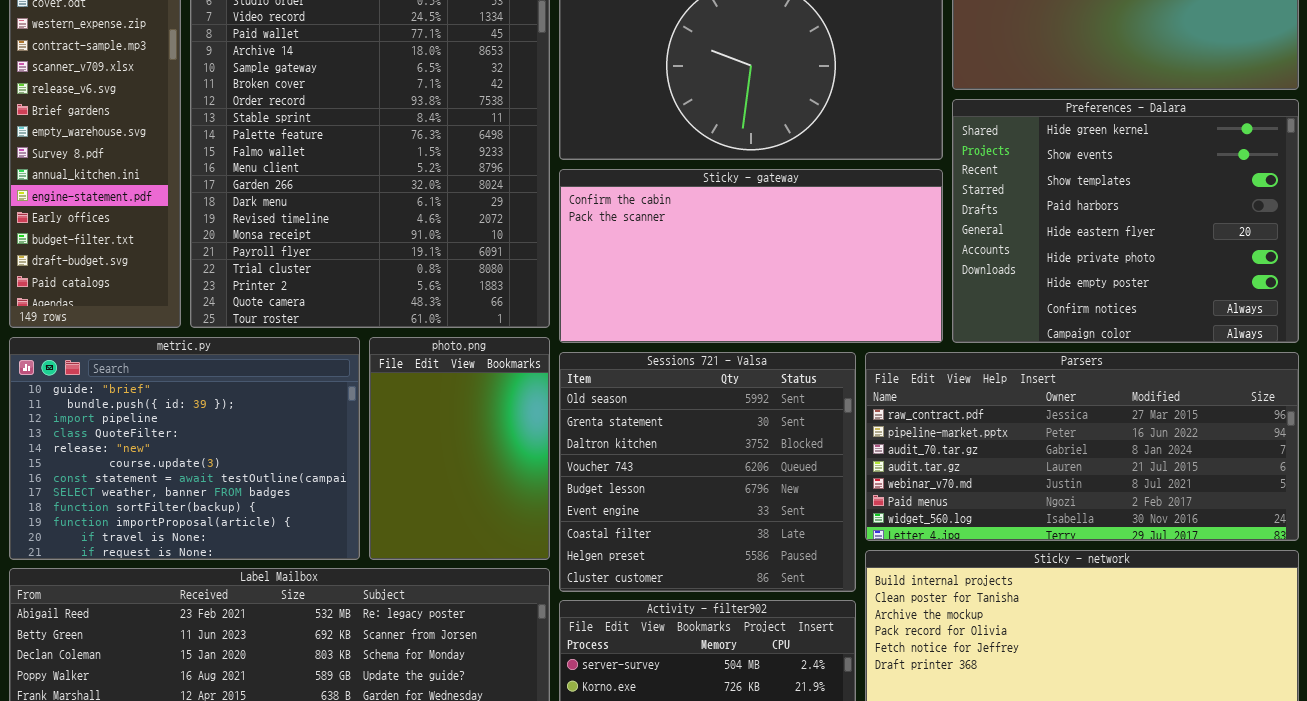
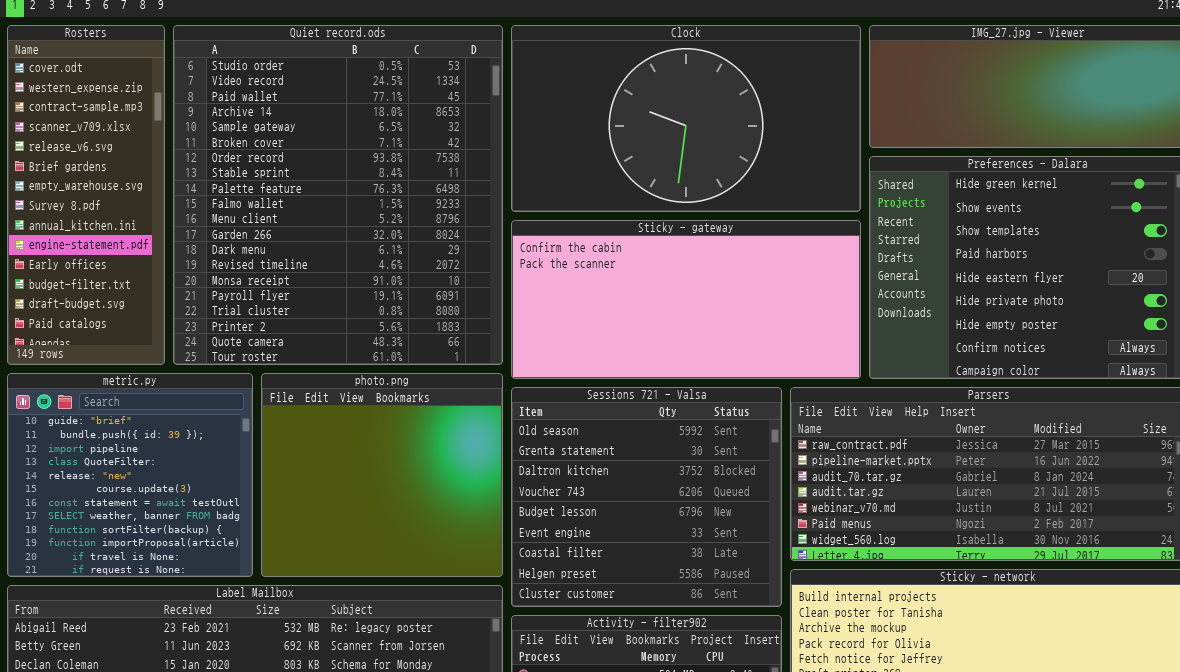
metric.py: [9,337,360,560] -> [7,373,253,577], resized
photo.png: [369,337,550,560] -> [261,373,503,577], resized

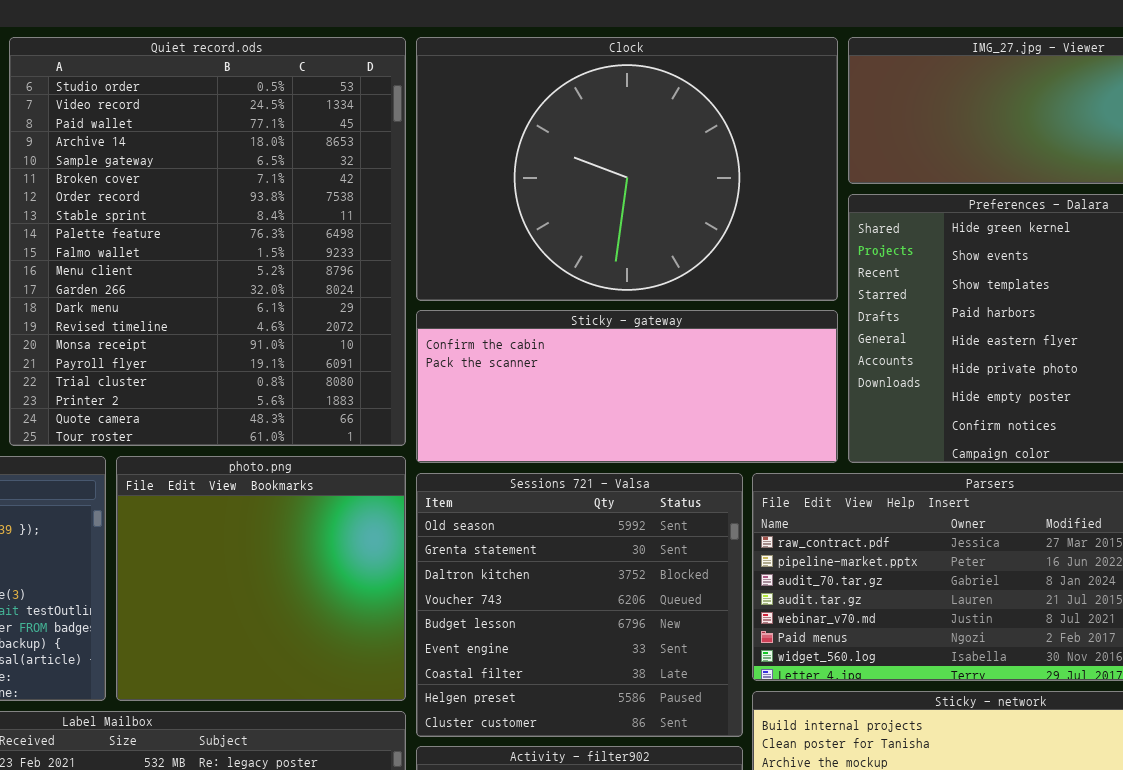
Clock: [511,25,861,212] -> [416,37,838,301], resized
Sticky - gateway: [511,220,861,379] -> [416,310,838,463], resized

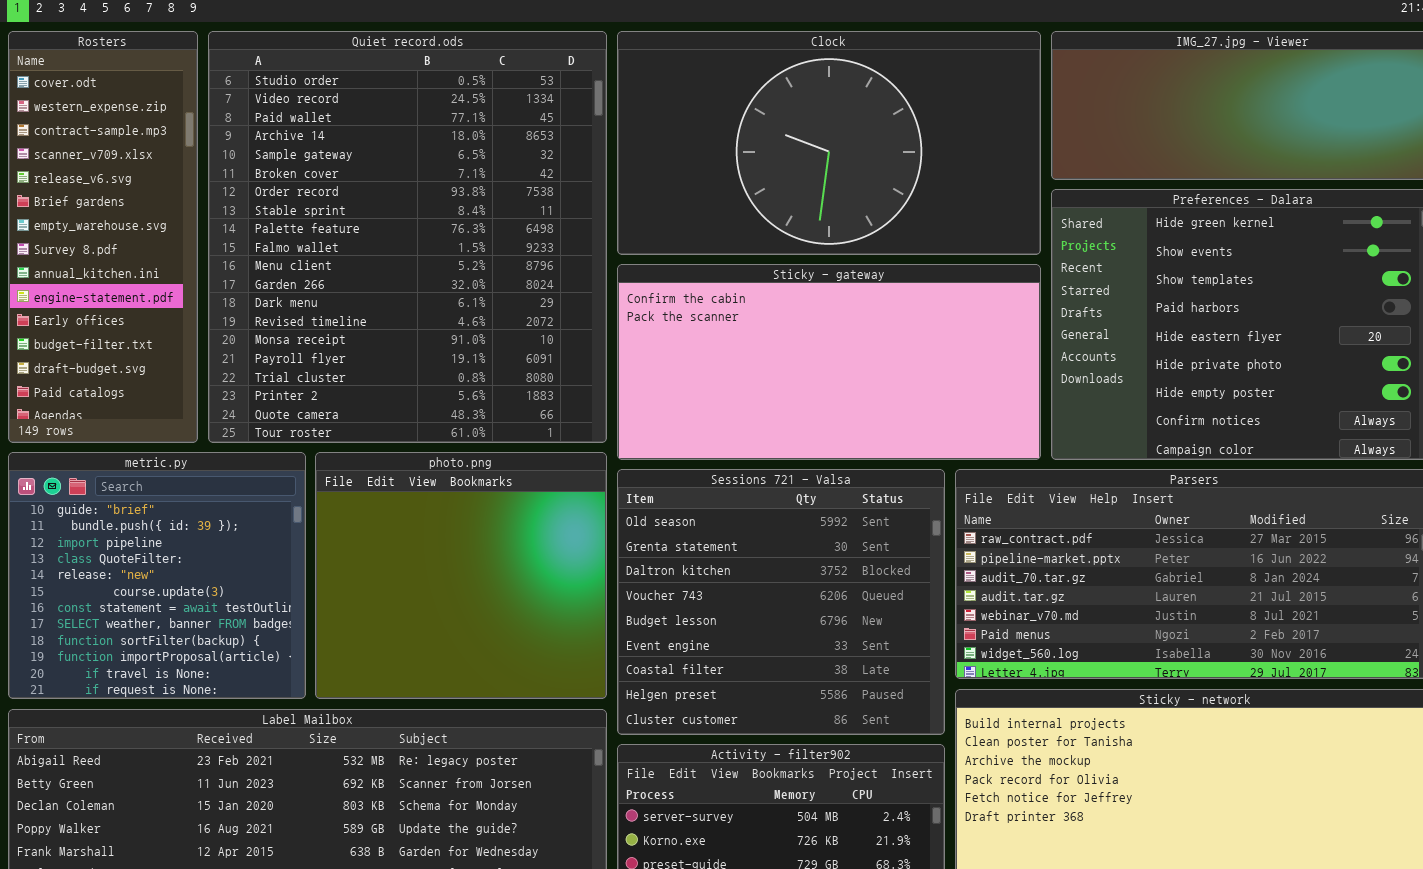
Clock: [416,37,838,301] -> [617,31,1041,255], resized
Sticky - gateway: [416,310,838,463] -> [617,264,1041,460], resized

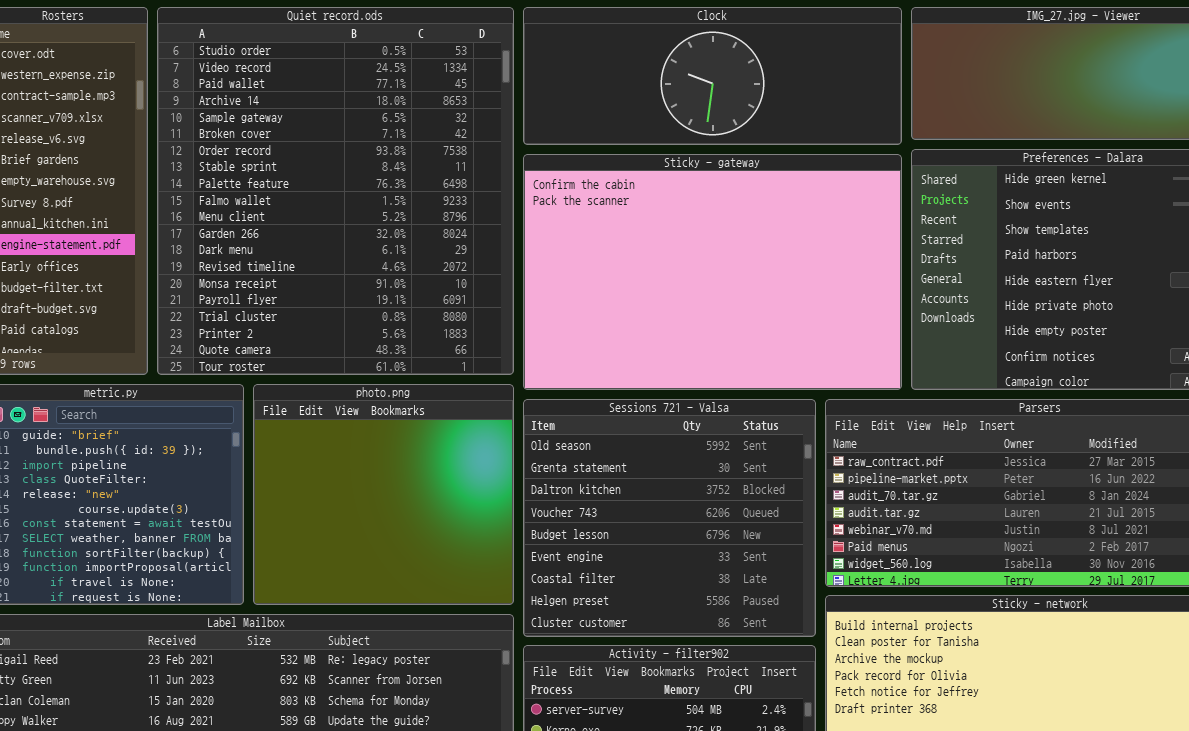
Clock: [617,31,1041,255] -> [523,7,902,145], resized
Sticky - gateway: [617,264,1041,460] -> [523,154,902,390], resized

